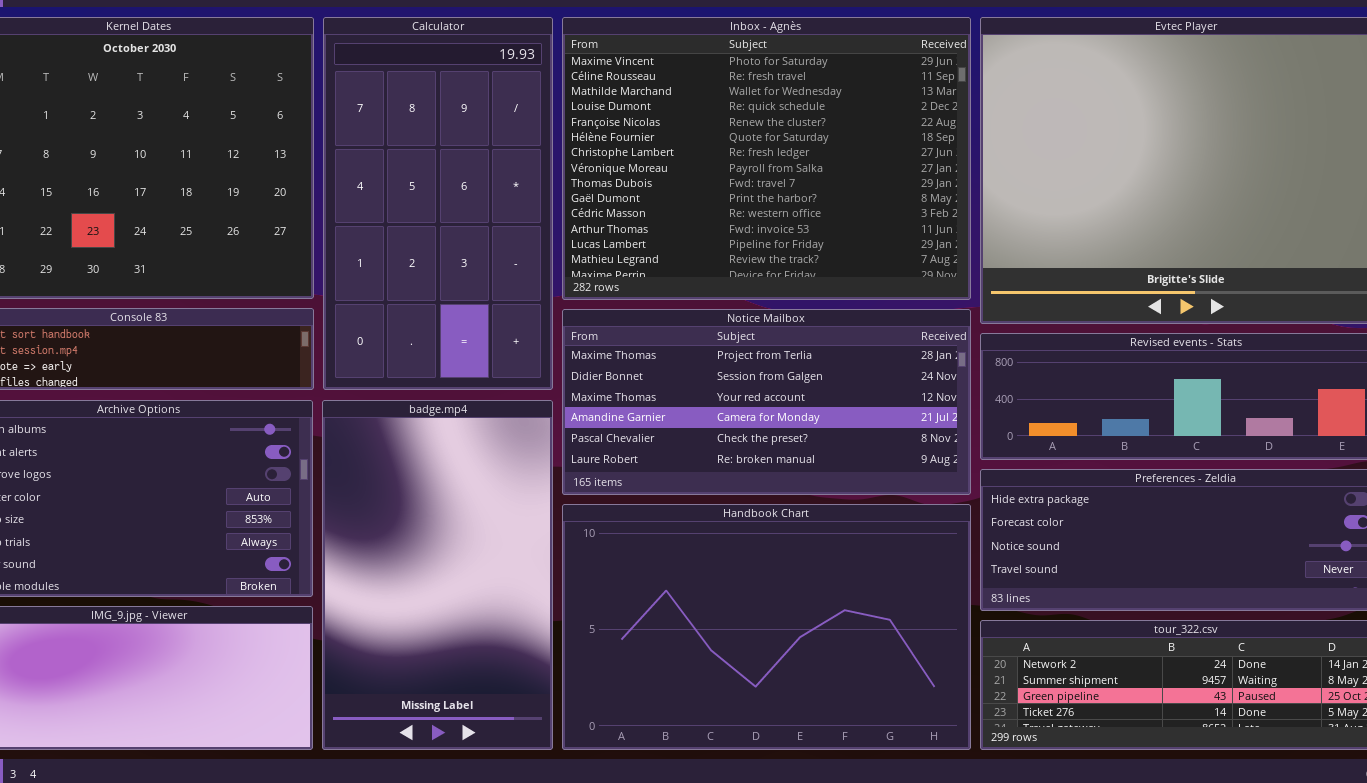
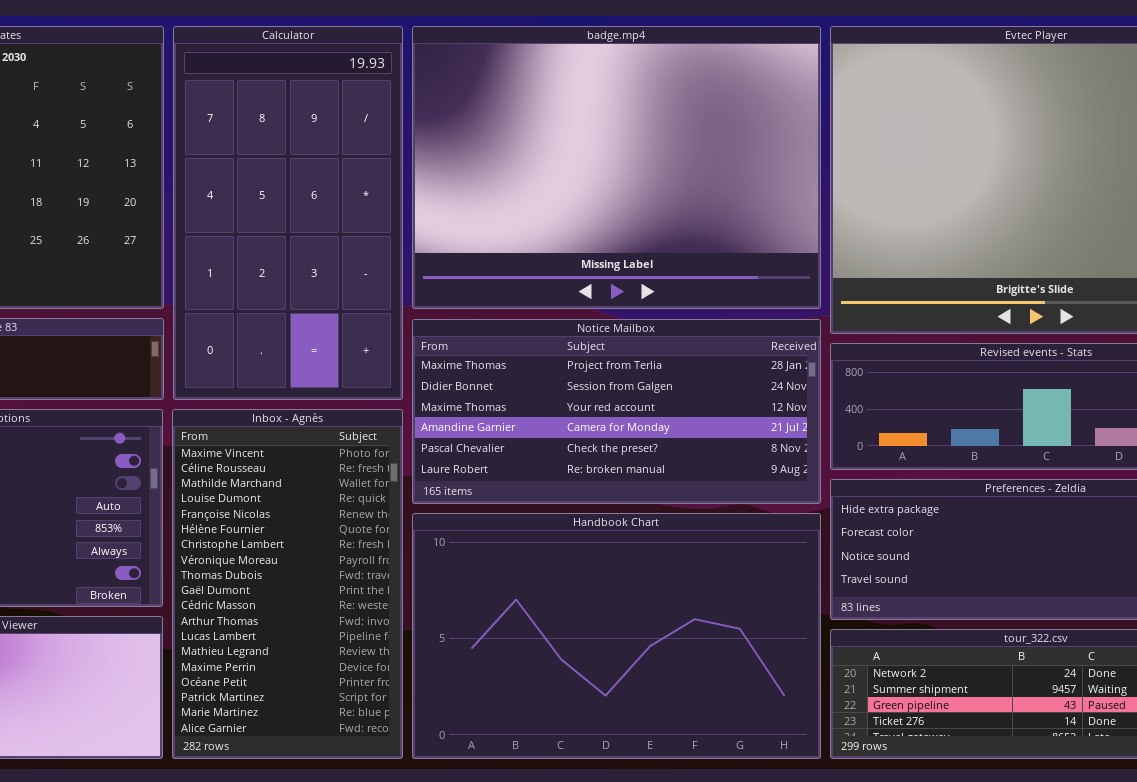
Inbox - Agnès: [562,17,971,300] -> [172,409,403,759], moved, resized
badge.mp4: [322,400,553,750] -> [412,26,821,309], moved, resized

